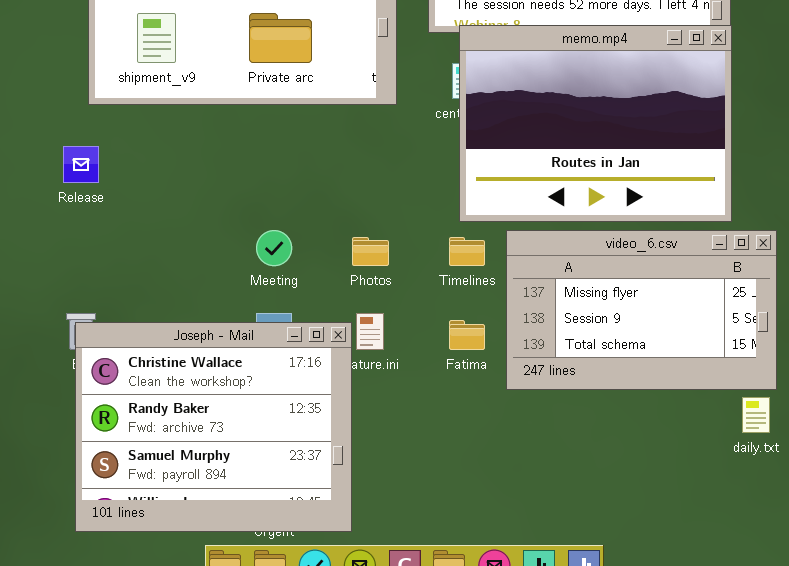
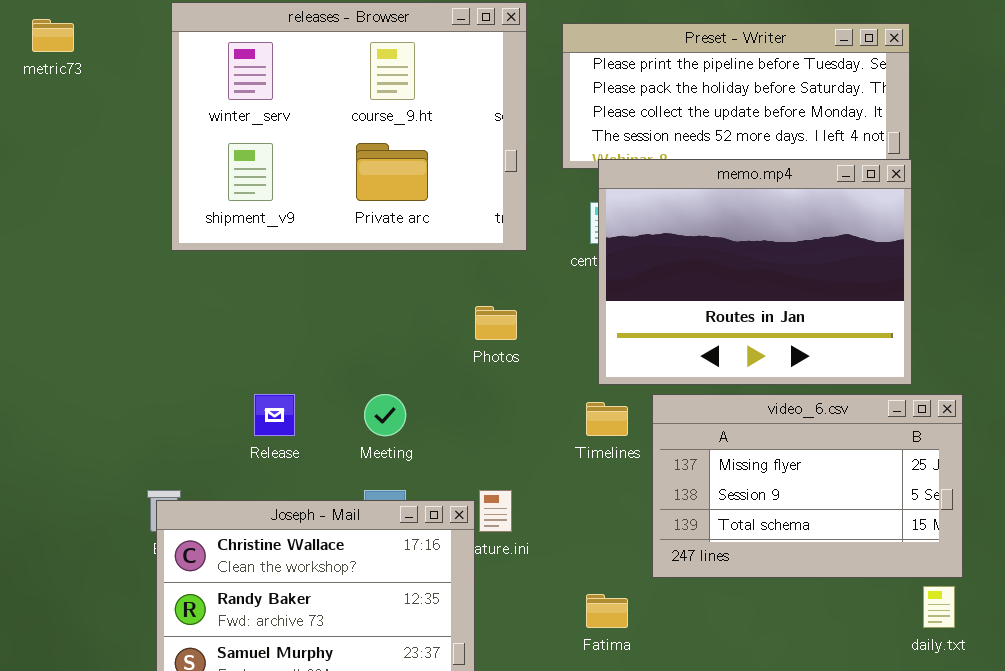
Release: [63,146,99,183] -> [254,394,295,436], moved
Photos: [352,237,389,266] -> [475,306,517,340], moved
Fatima: [449,320,485,350] -> [586,594,628,628], moved

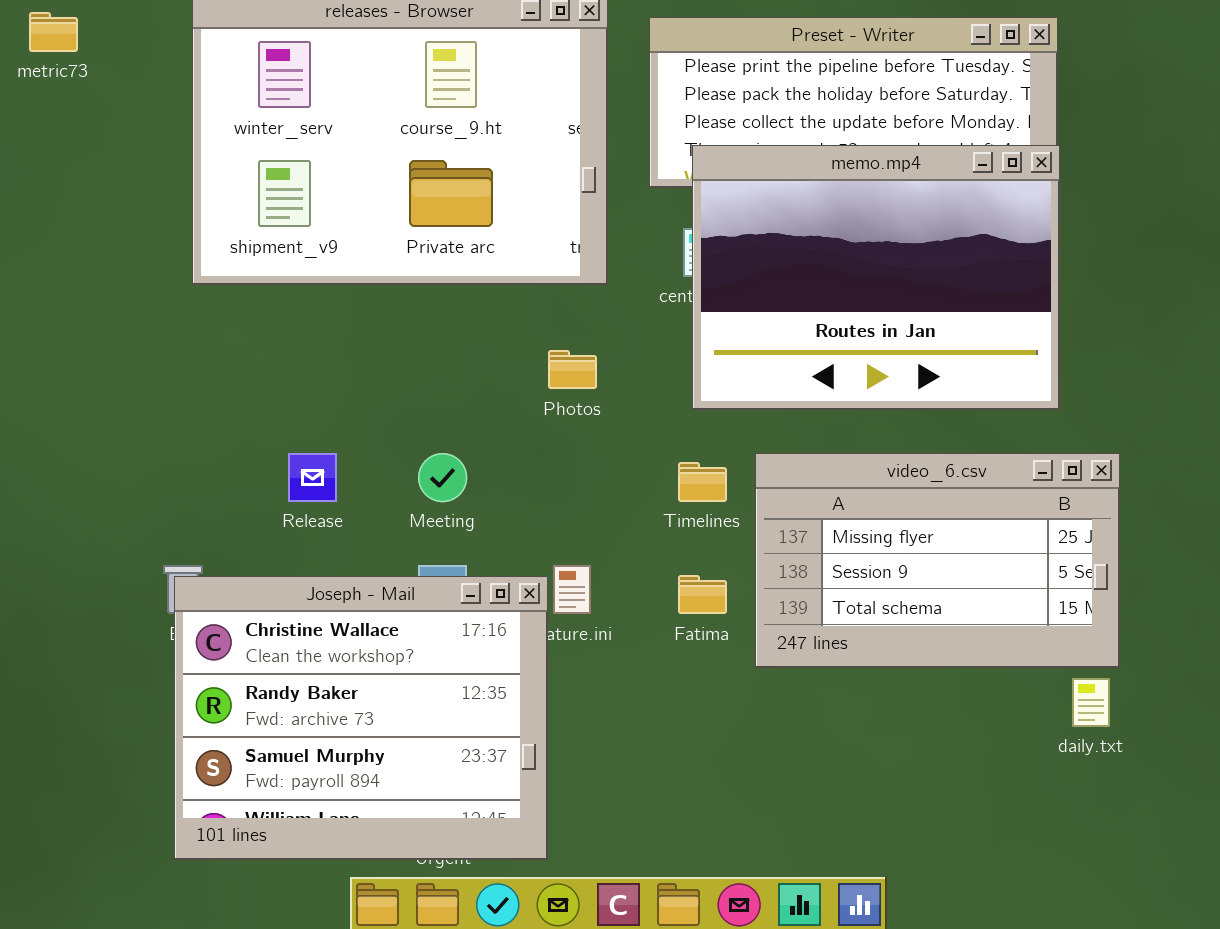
memo.mp4: [598,159,912,385] -> [692,145,1060,410], moved
Fatima: [586,594,628,628] -> [678,575,727,614], moved

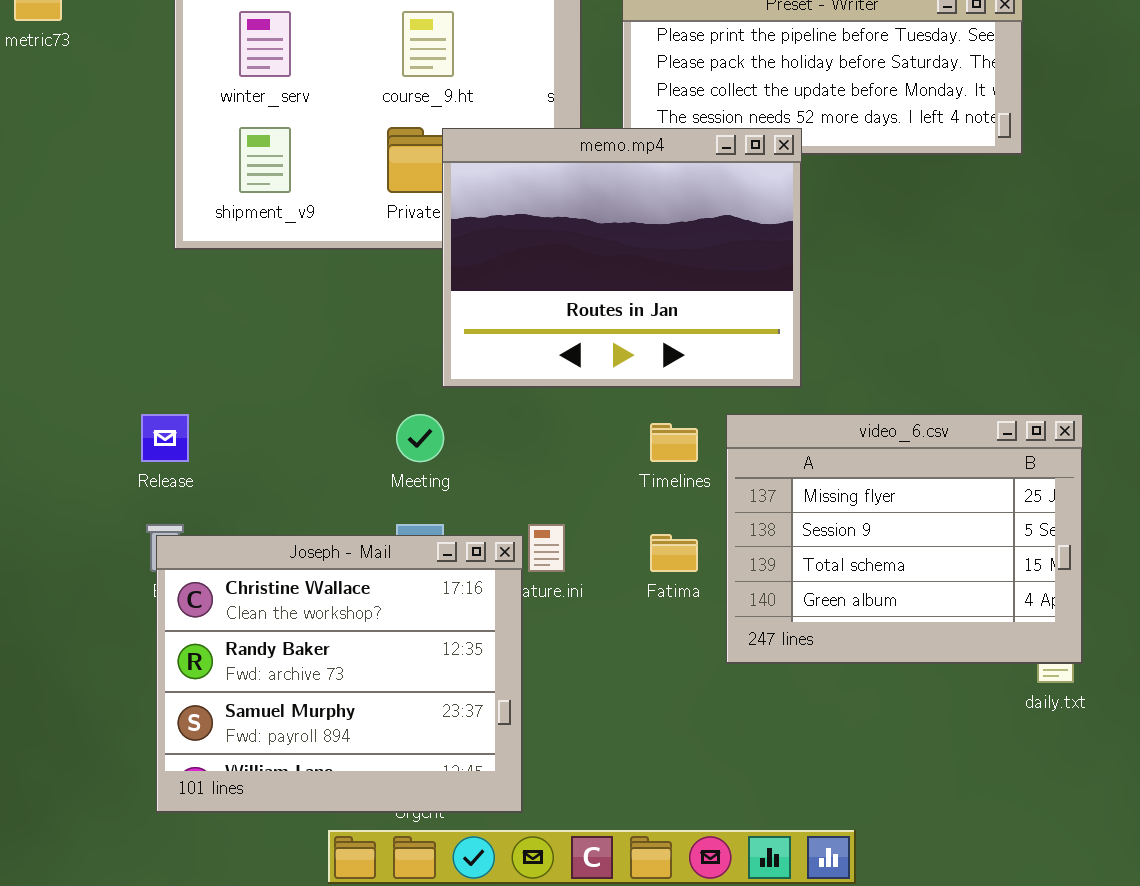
memo.mp4: [692,145,1060,410] -> [442,128,802,388], moved
Release: [288,453,337,502] -> [141,414,189,462], moved
video_6.csv: [755,453,1120,668] -> [726,414,1083,664], resized

